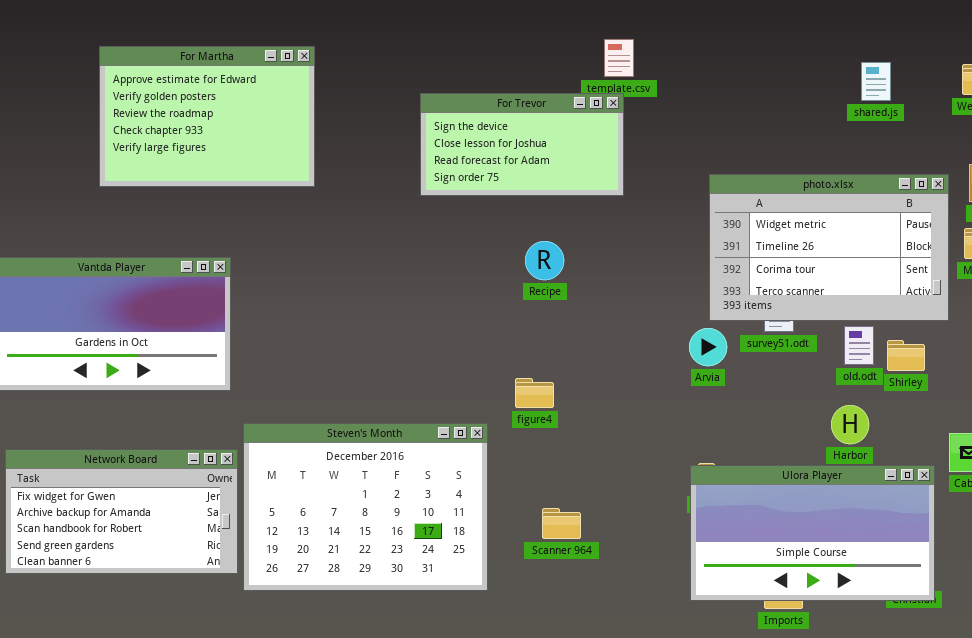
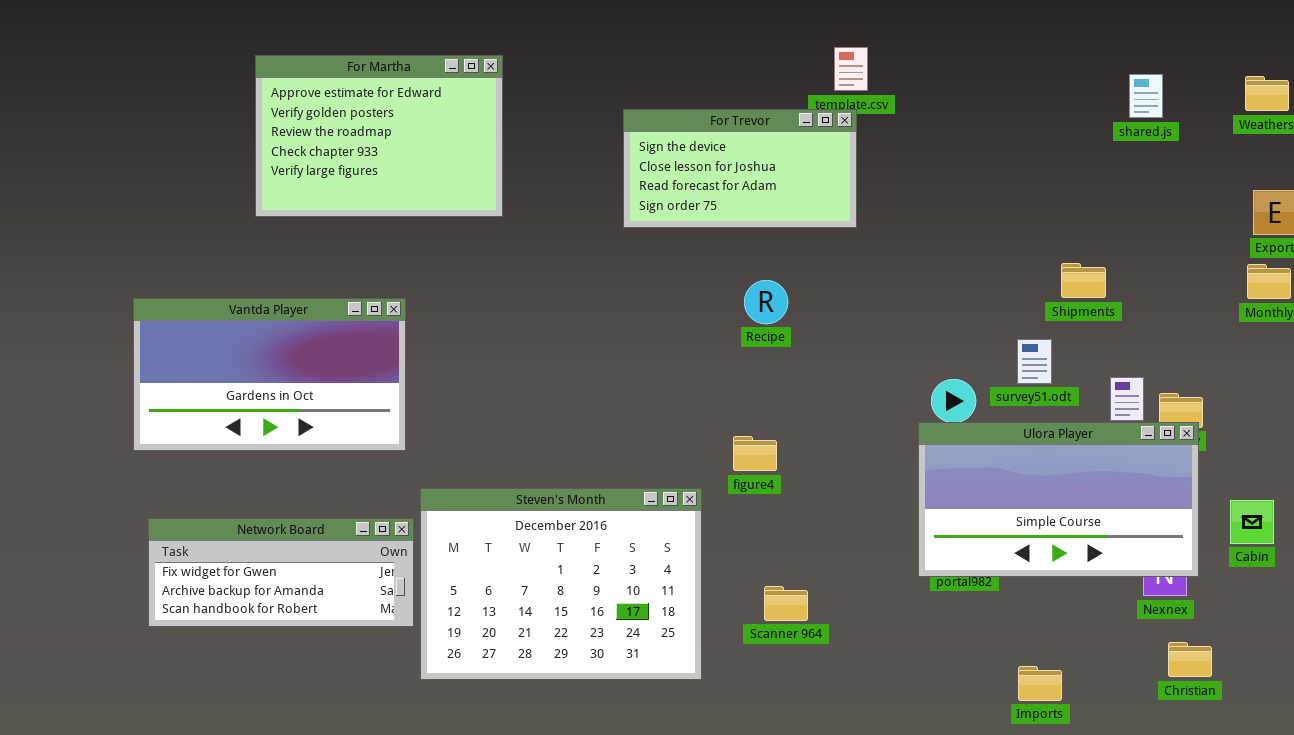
photo.xlsx: [709,174,949,321] -> none, closed
Network Board: [5,449,238,574] -> [148,518,414,627], resized
Ulora Player: [690,465,935,601] -> [918,422,1199,577], moved

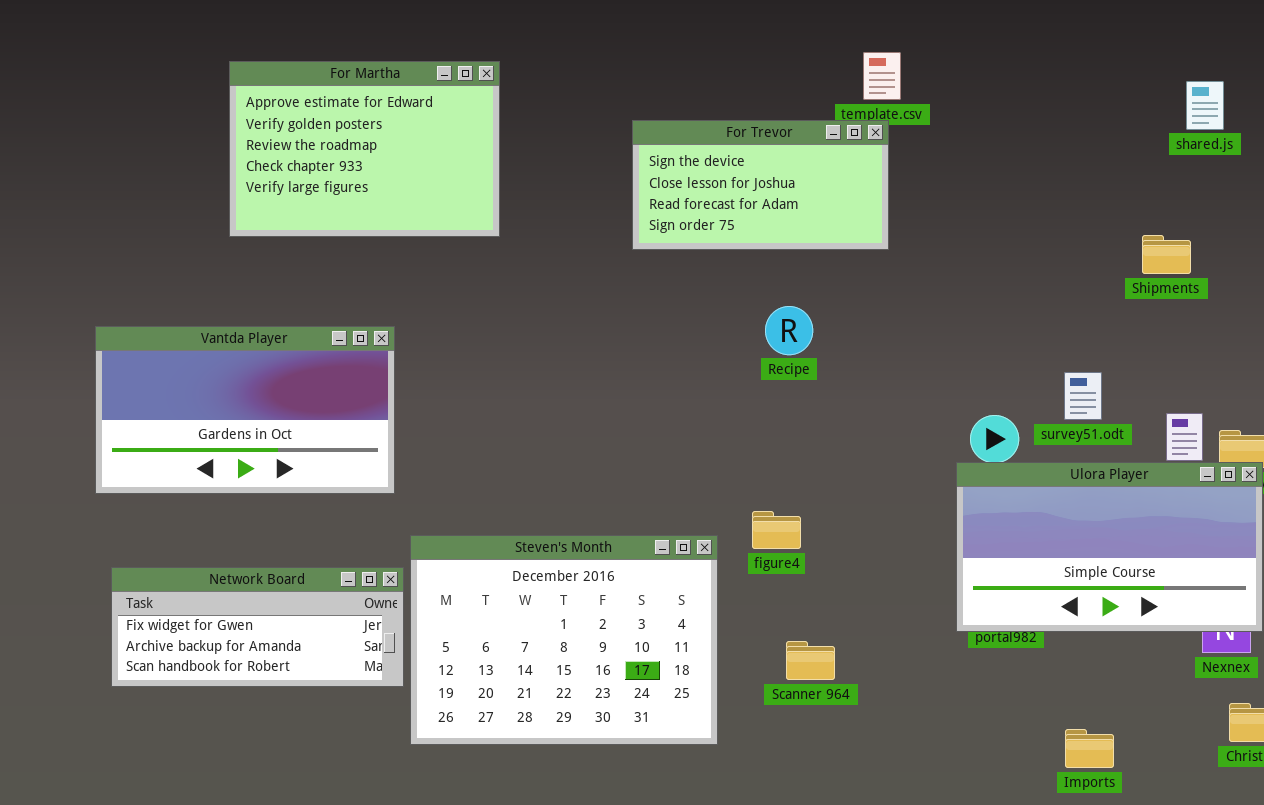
Shipments: [1061,263,1106,298] -> [1142,235,1191,274], moved
figure4: [733,436,777,471] -> [752,511,801,549], moved

